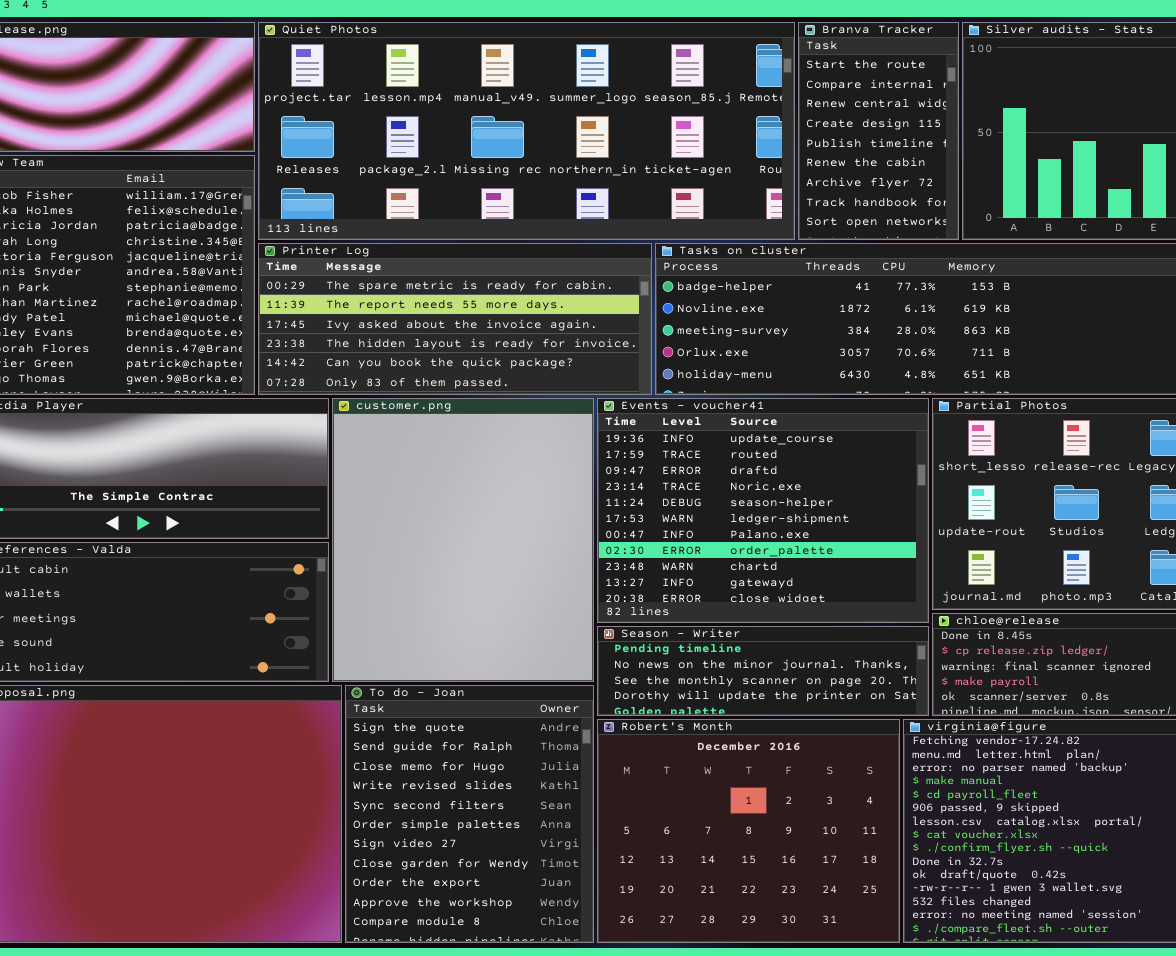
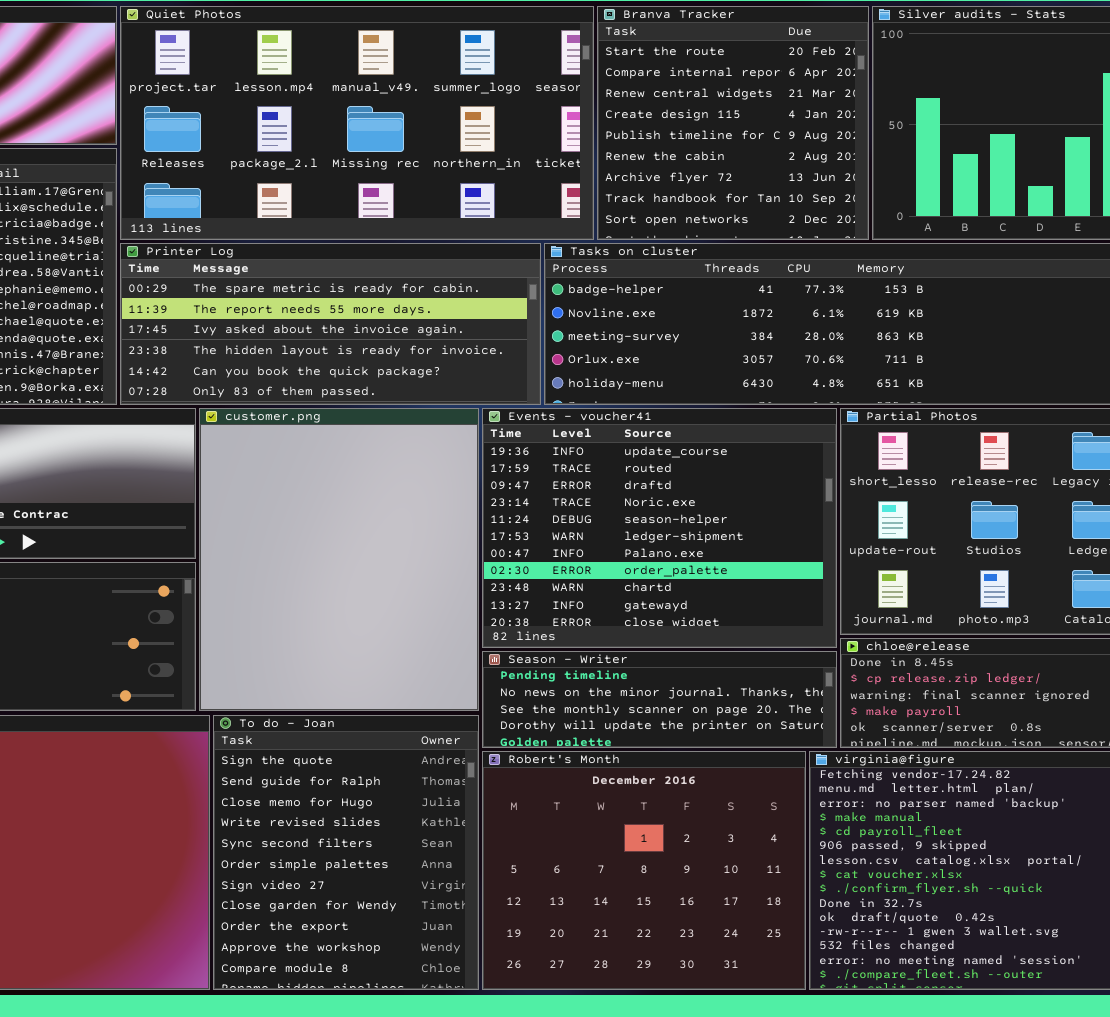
Quiet Photos: [258,22,795,240] -> [120,6,594,240], resized
Branva Tracker: [798,22,959,240] -> [597,6,869,240], resized

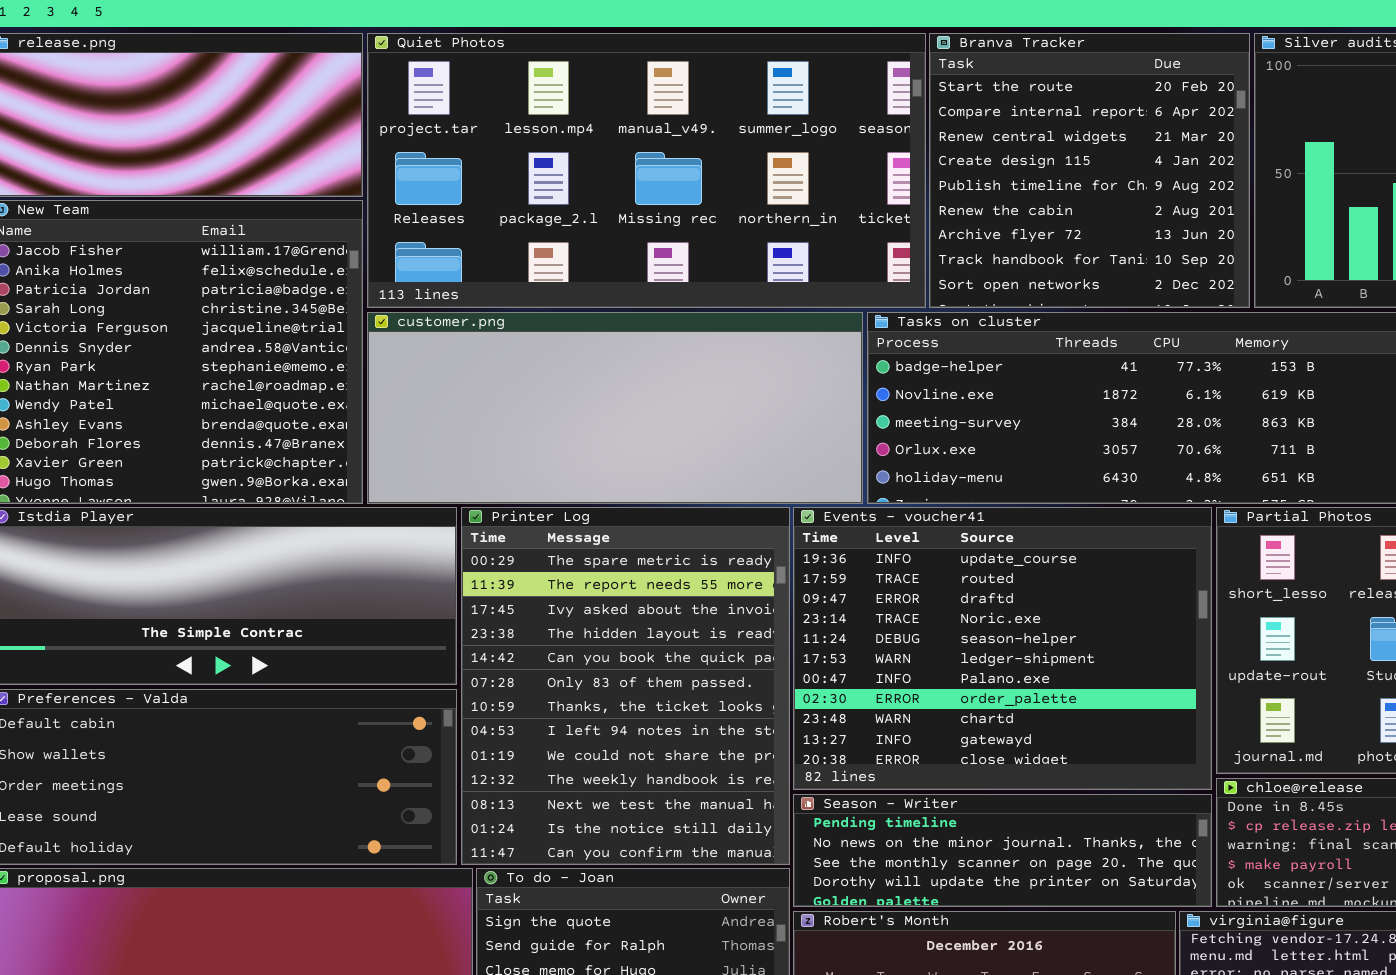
Printer Log: [120,243,541,405] -> [461,507,790,865], moved, resized
customer.png: [199,408,479,711] -> [367,312,863,504], moved, resized

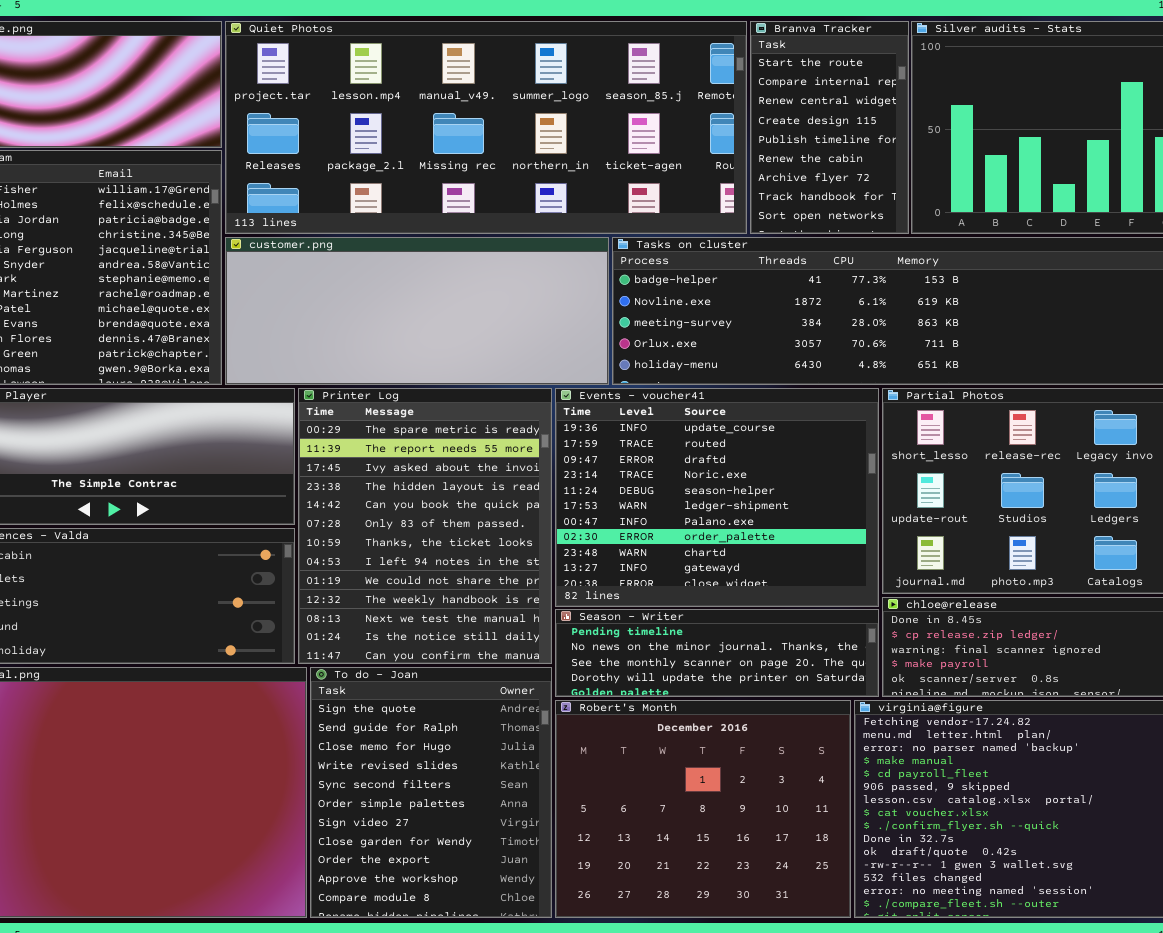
Quiet Photos: [367,33,926,308] -> [225,21,747,234], resized
Branva Tracker: [929,33,1250,308] -> [750,21,909,234], resized

